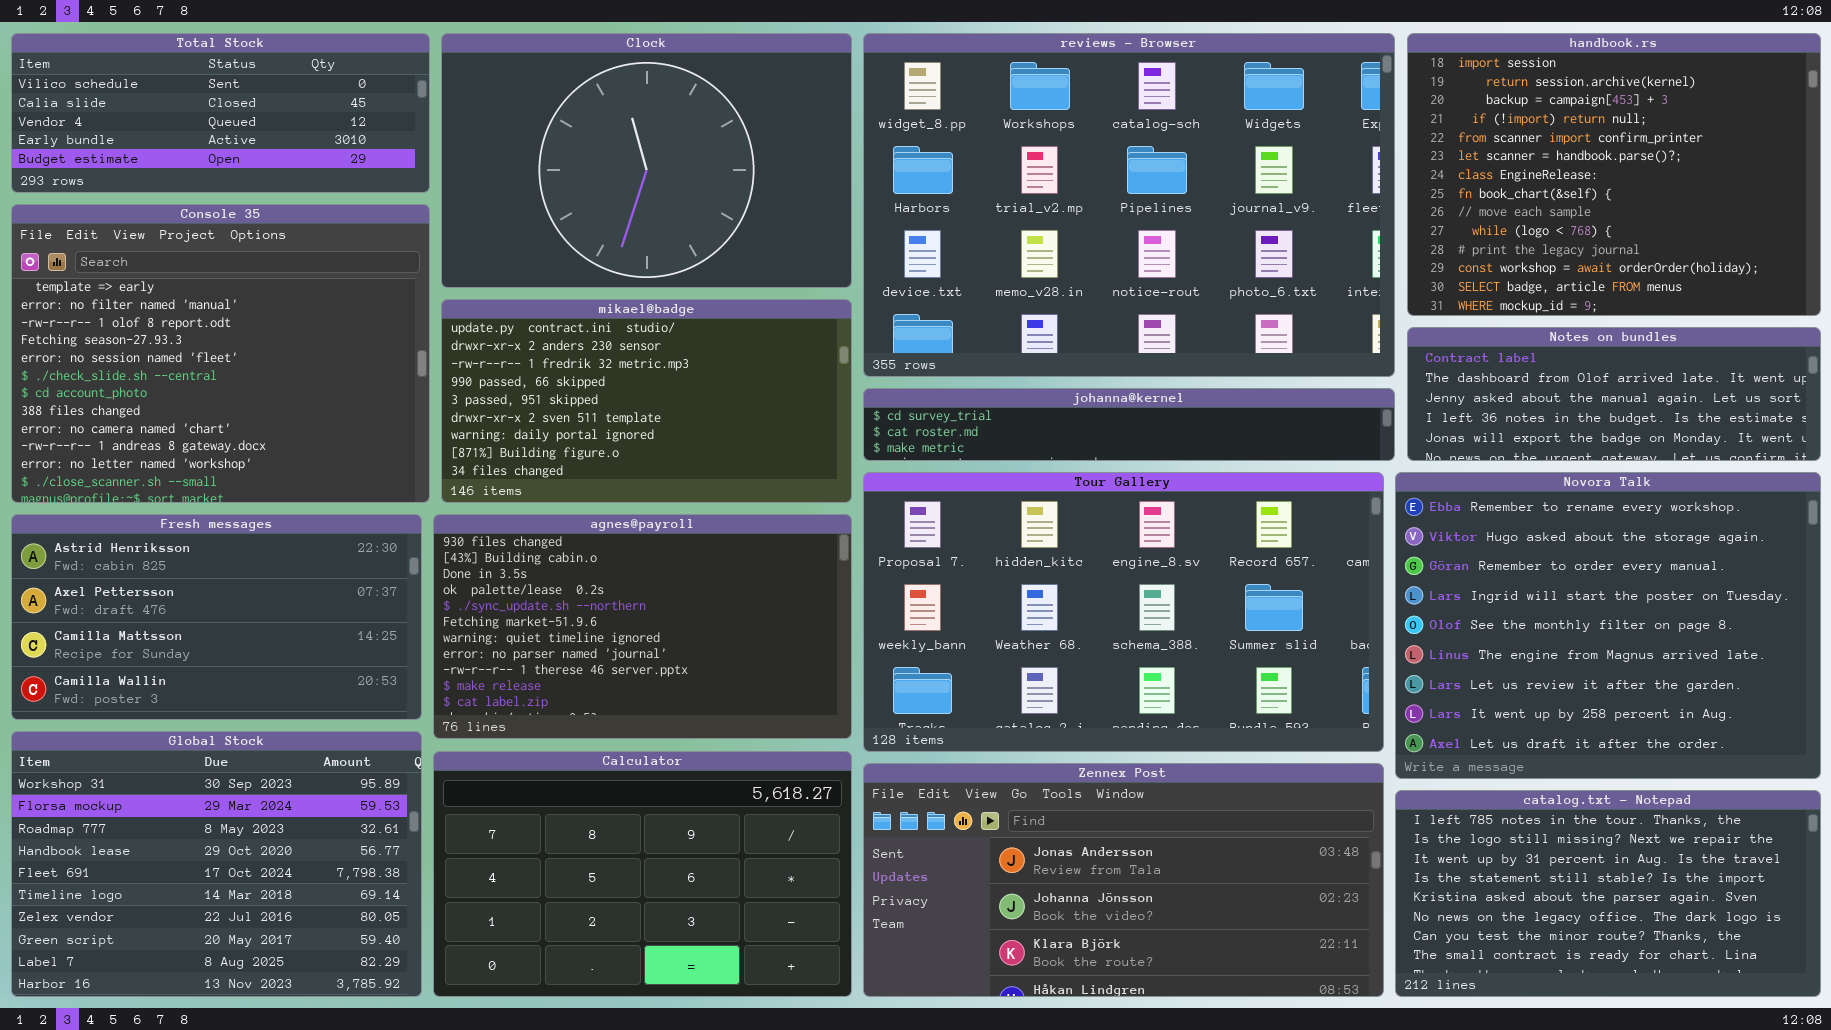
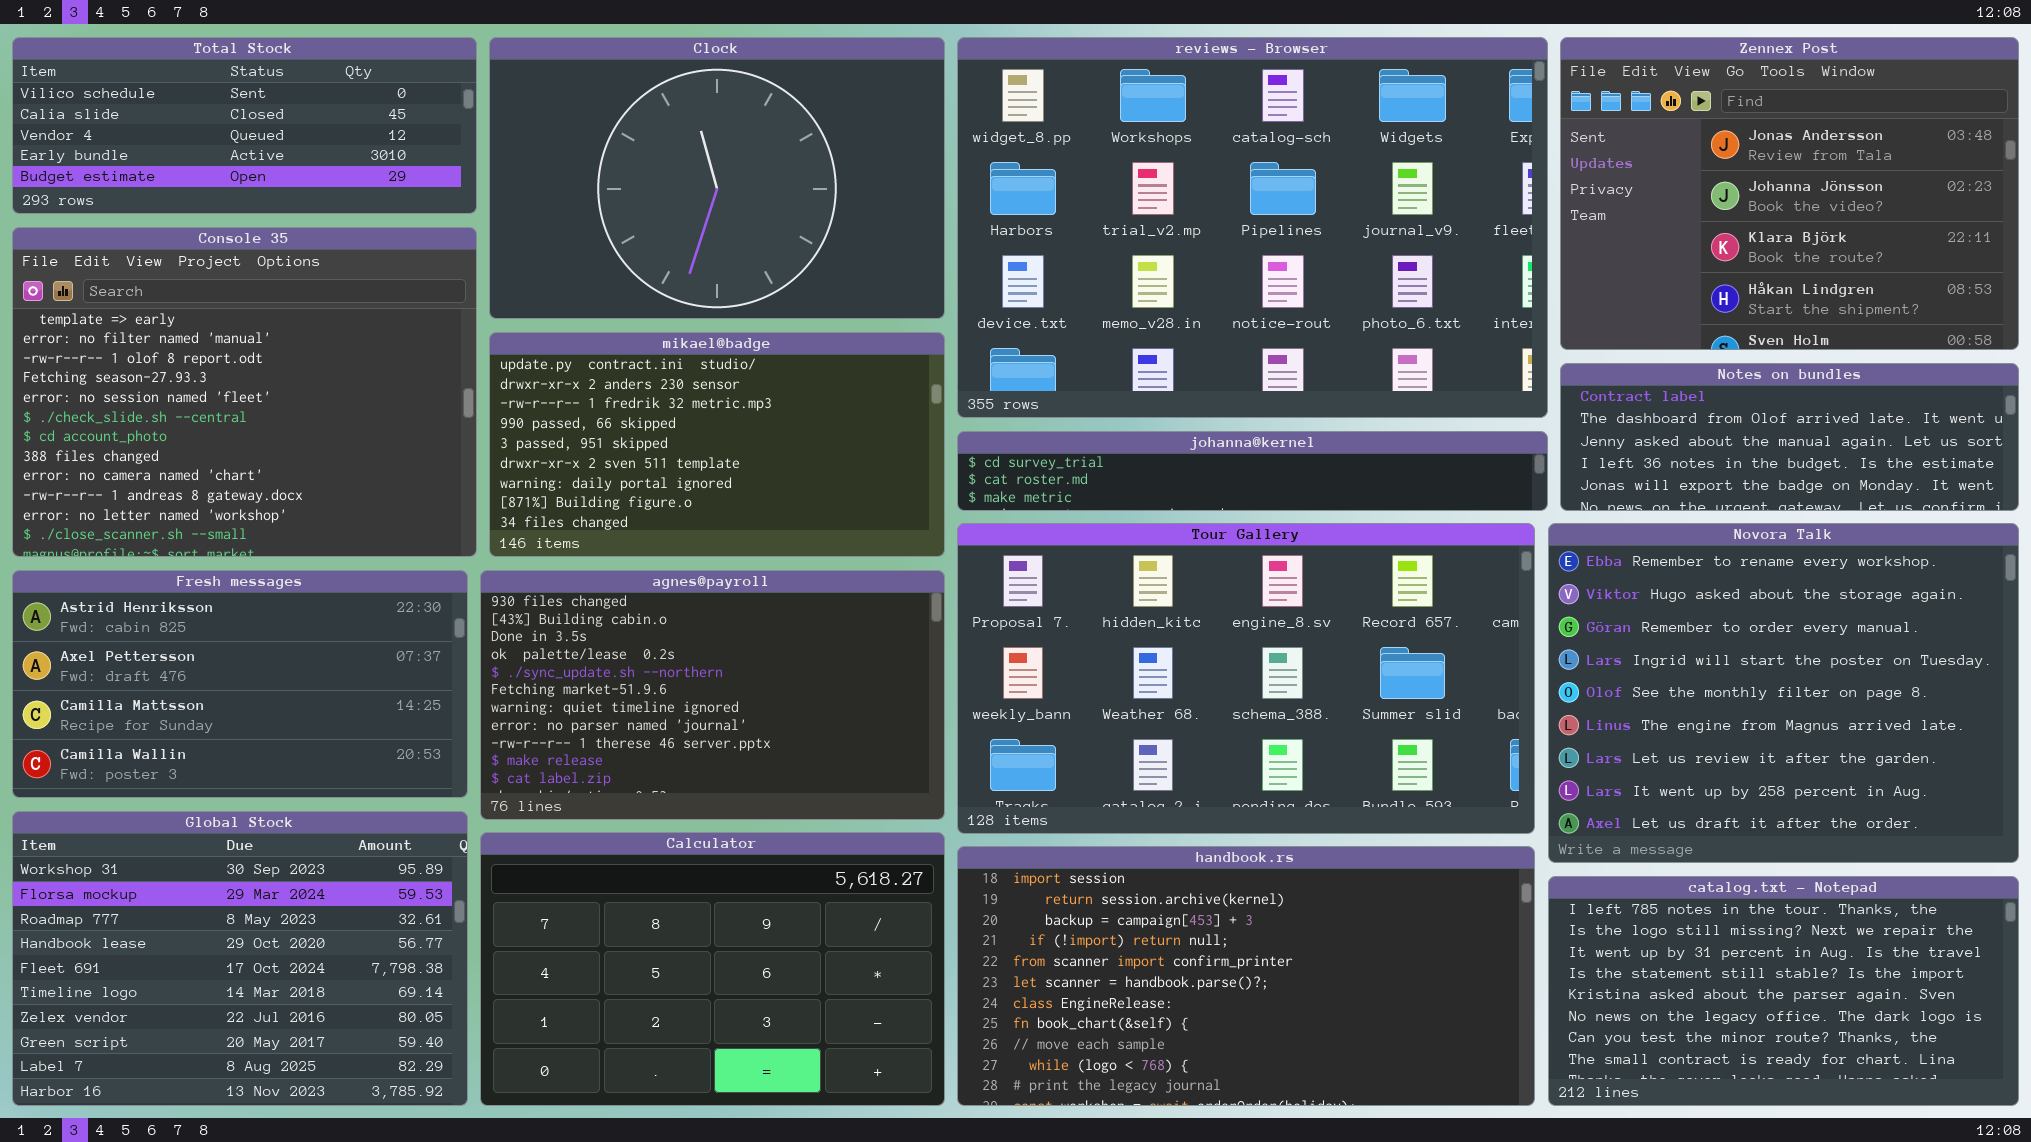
handbook.rs: [1407,33,1821,316] -> [957,846,1535,1106], moved, resized
Zennex Post: [863,763,1384,997] -> [1560,37,2019,350], moved, resized

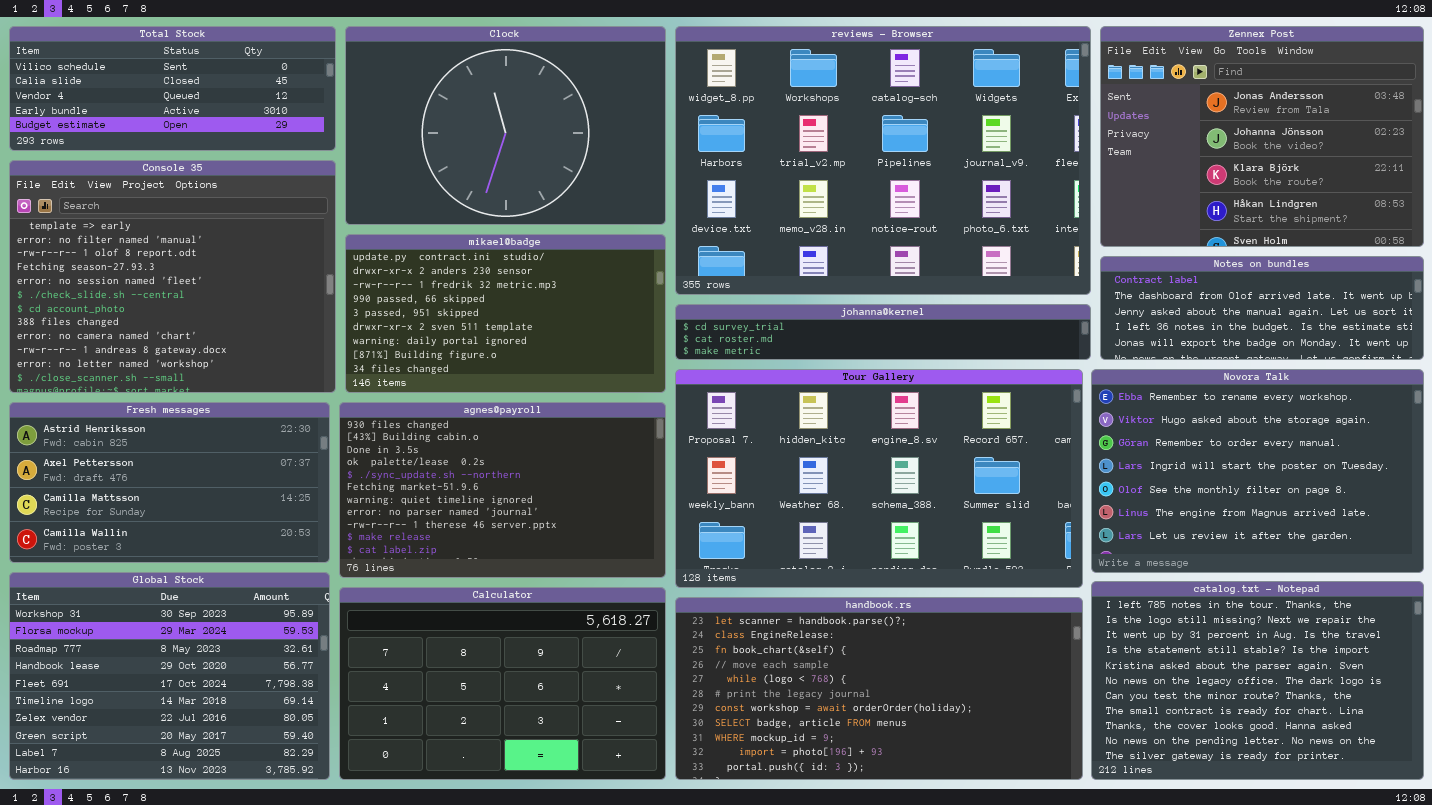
Novora Talk: [1548,523,2019,863] -> [1091,369,1424,573], resized
handbook.rs: [957,846,1535,1106] -> [675,597,1083,780], scrolled down 5 rows
catalog.txt - Notepad: [1548,876,2019,1106] -> [1091,581,1424,780], resized

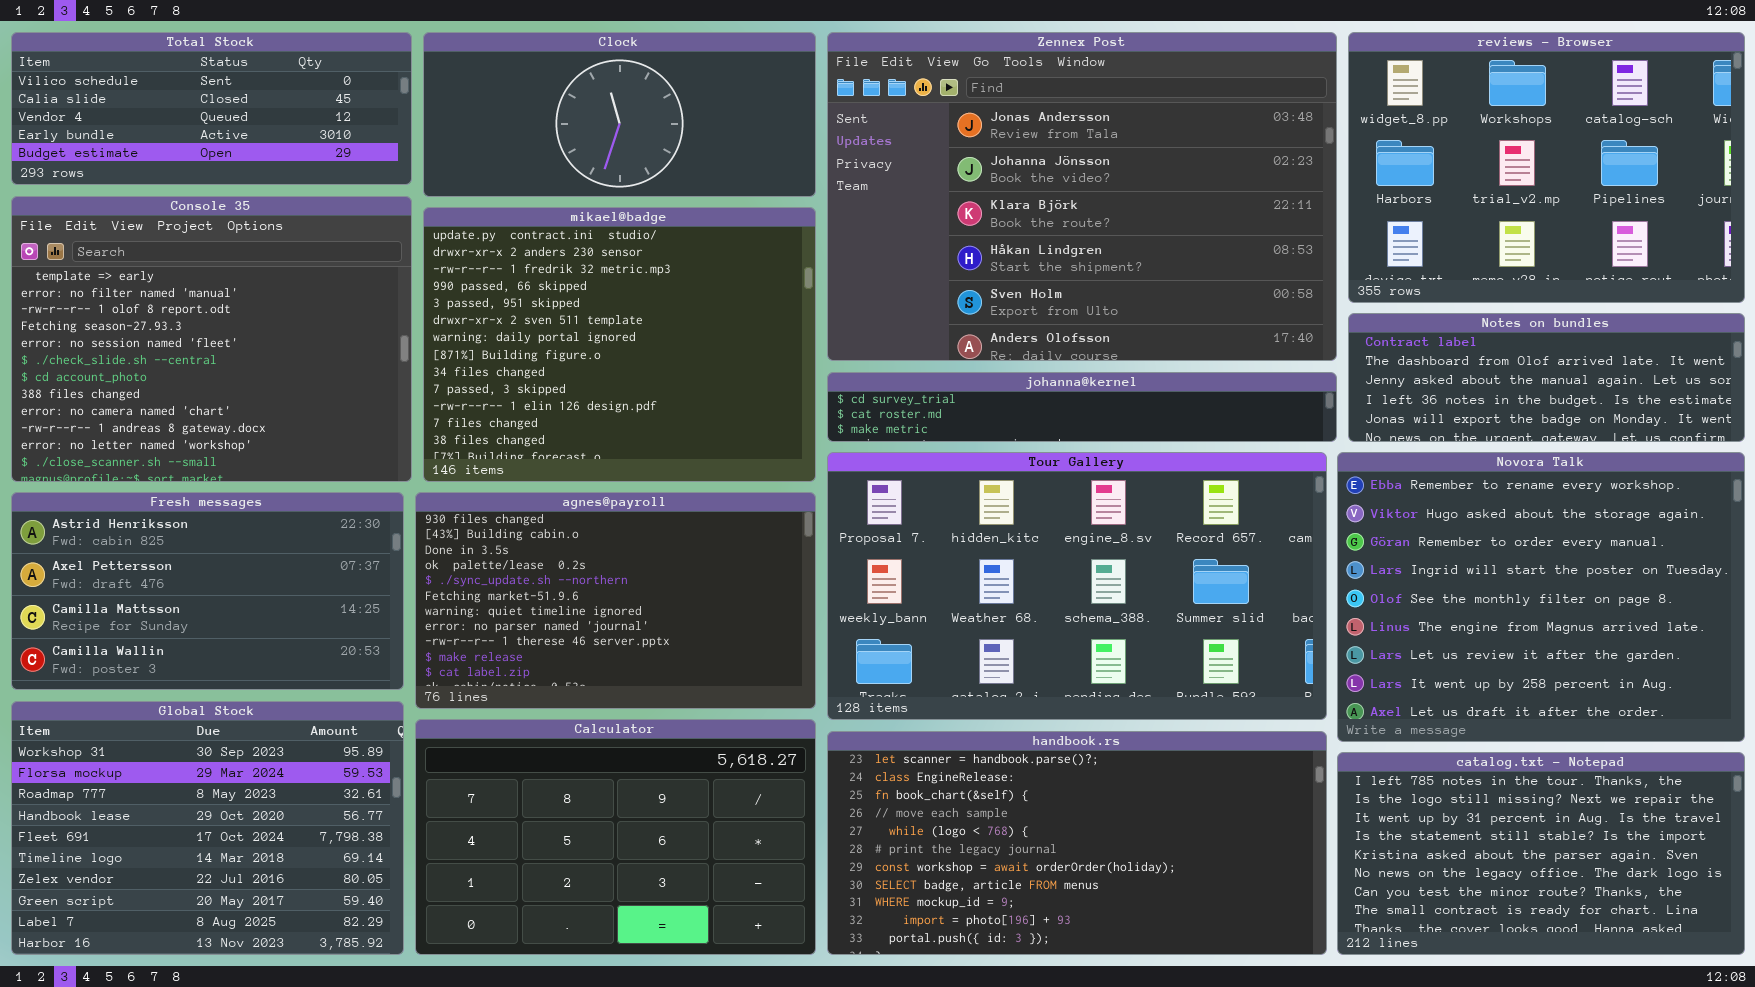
Clock: [345,26,666,225] -> [423,32,816,197], resized
reviews - Browser: [675,26,1091,295] -> [1348,32,1745,303], moved, resized
Zennex Post: [1100,26,1424,247] -> [827,32,1337,361], moved, resized
mikael@badge: [345,234,666,393] -> [423,207,816,482], resized
Novora Talk: [1091,369,1424,573] -> [1337,452,1745,742], resized
catalog.txt - Notepad: [1091,581,1424,780] -> [1337,752,1745,955], resized

